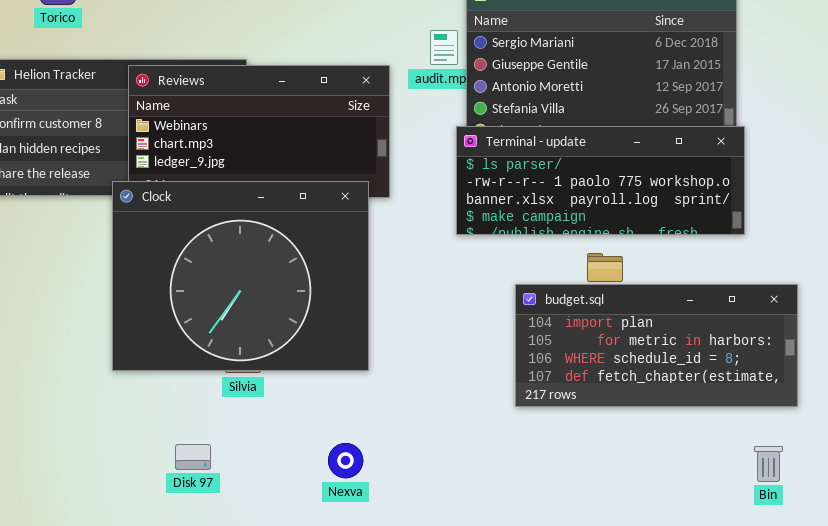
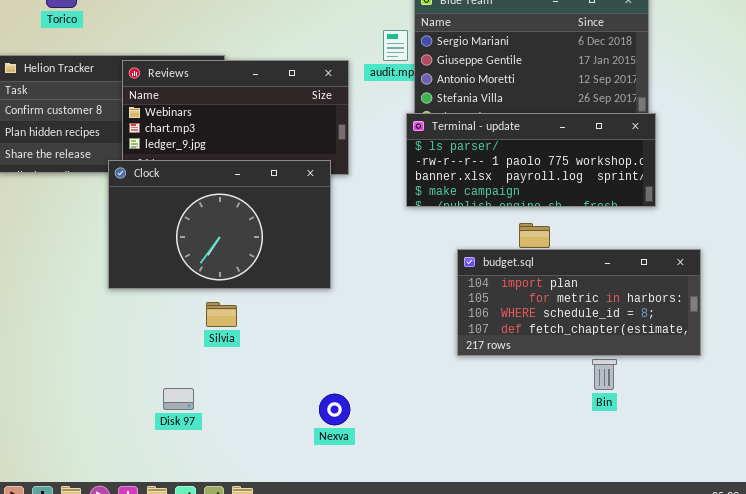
Clock: [112,181,369,371] -> [108,160,331,289], resized
Nexva: [328,443,363,478] -> [319,394,350,425], moved
Bin: [754,446,783,482] -> [592,359,617,390], moved

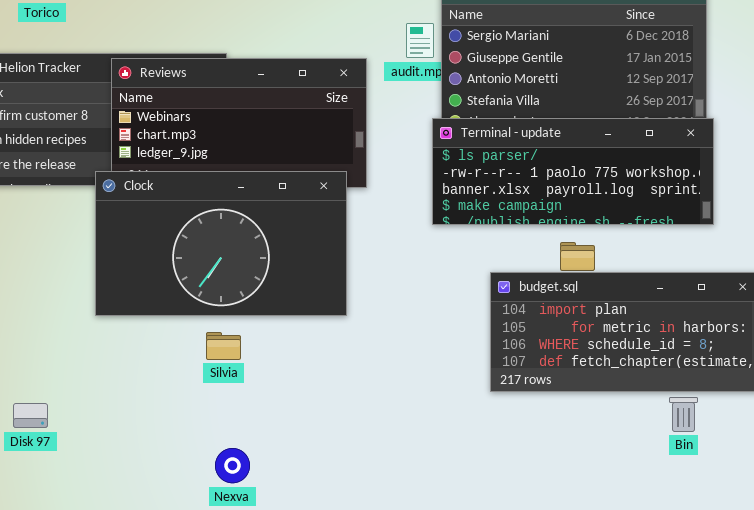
Bin: [592,359,617,390] -> [669,397,698,432], moved
Disk 97: [163,388,194,410] -> [13,403,48,428], moved
Nexva: [319,394,350,425] -> [215,448,250,483], moved

